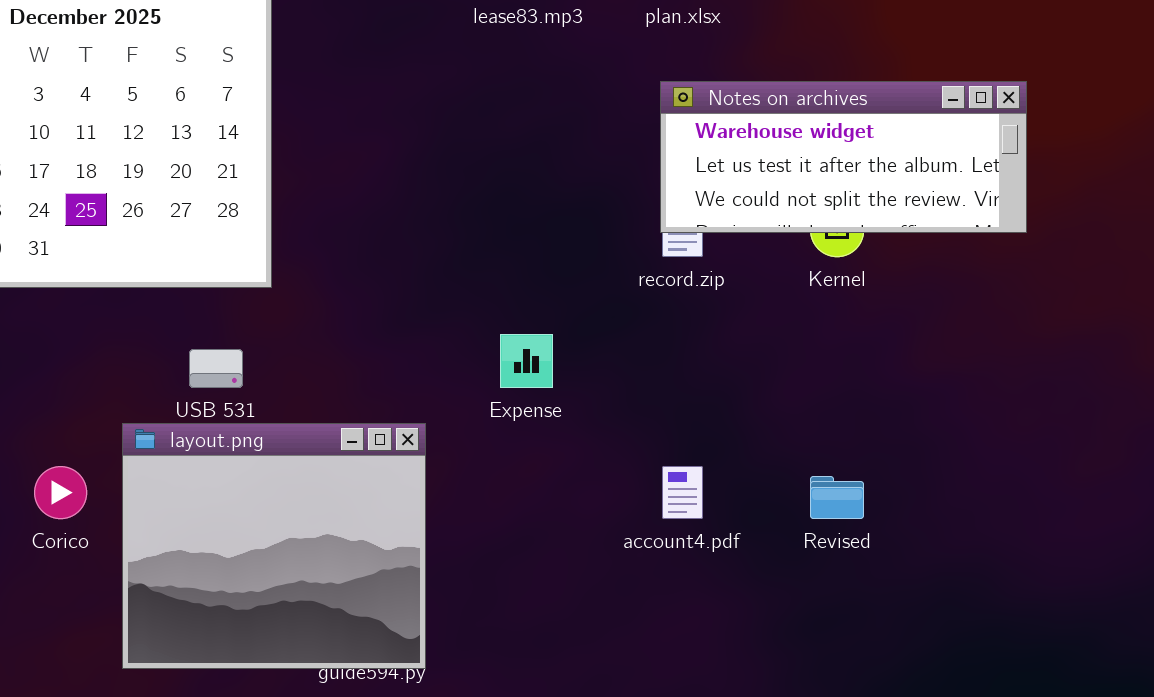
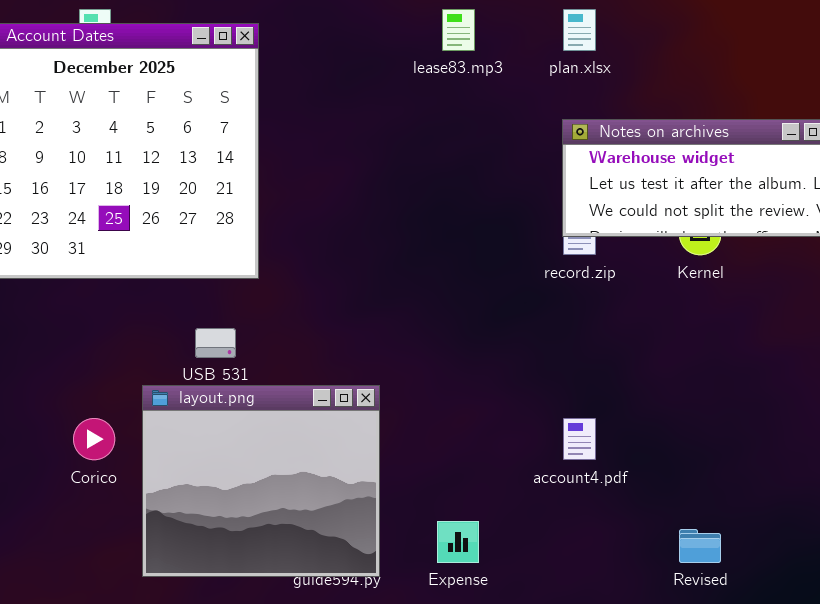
Expense: [500,334,553,388] -> [437,521,479,563], moved
Revised: [810,476,864,519] -> [679,529,721,563], moved

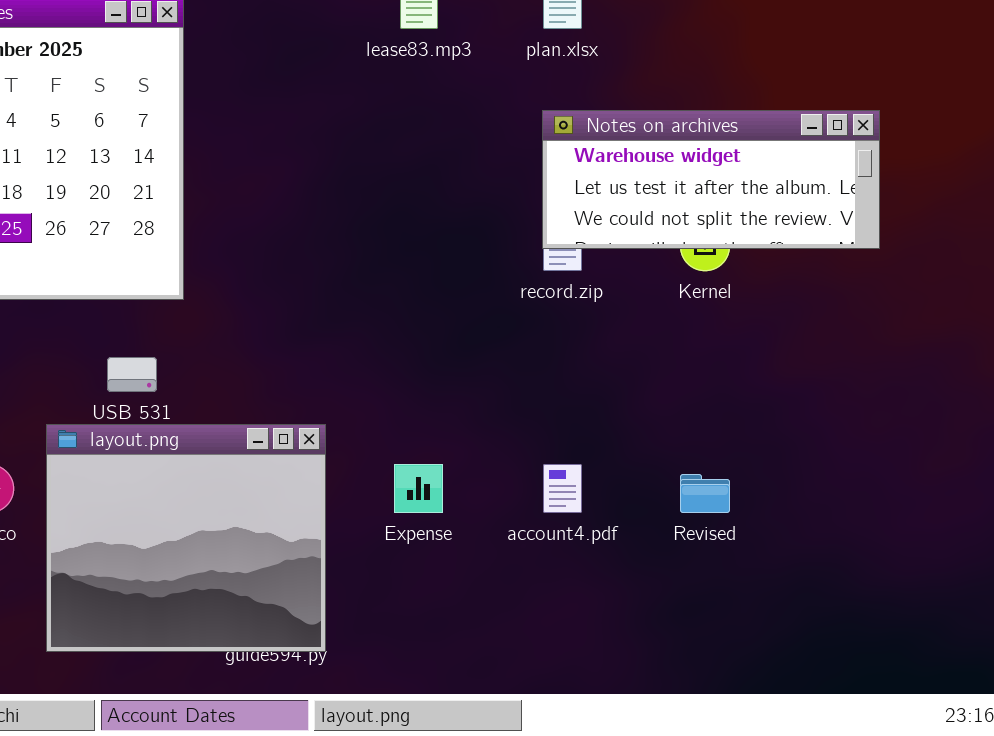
Expense: [437,521,479,563] -> [394,464,443,513], moved
Revised: [679,529,721,563] -> [680,474,730,513], moved

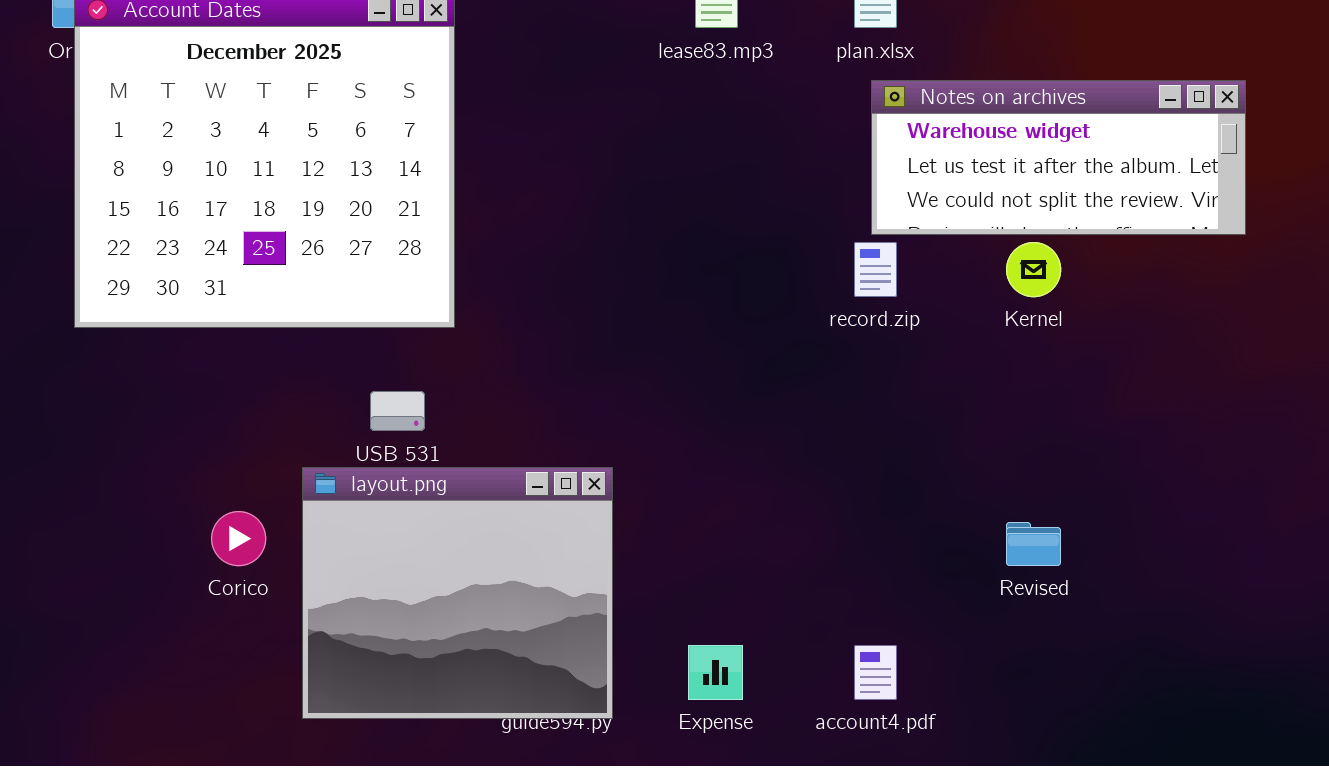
Notes on archives: [542,110,880,249] -> [871,80,1246,235], moved
Expense: [394,464,443,513] -> [688,645,743,700], moved
account4.pdf: [543,464,582,513] -> [854,645,897,700], moved

